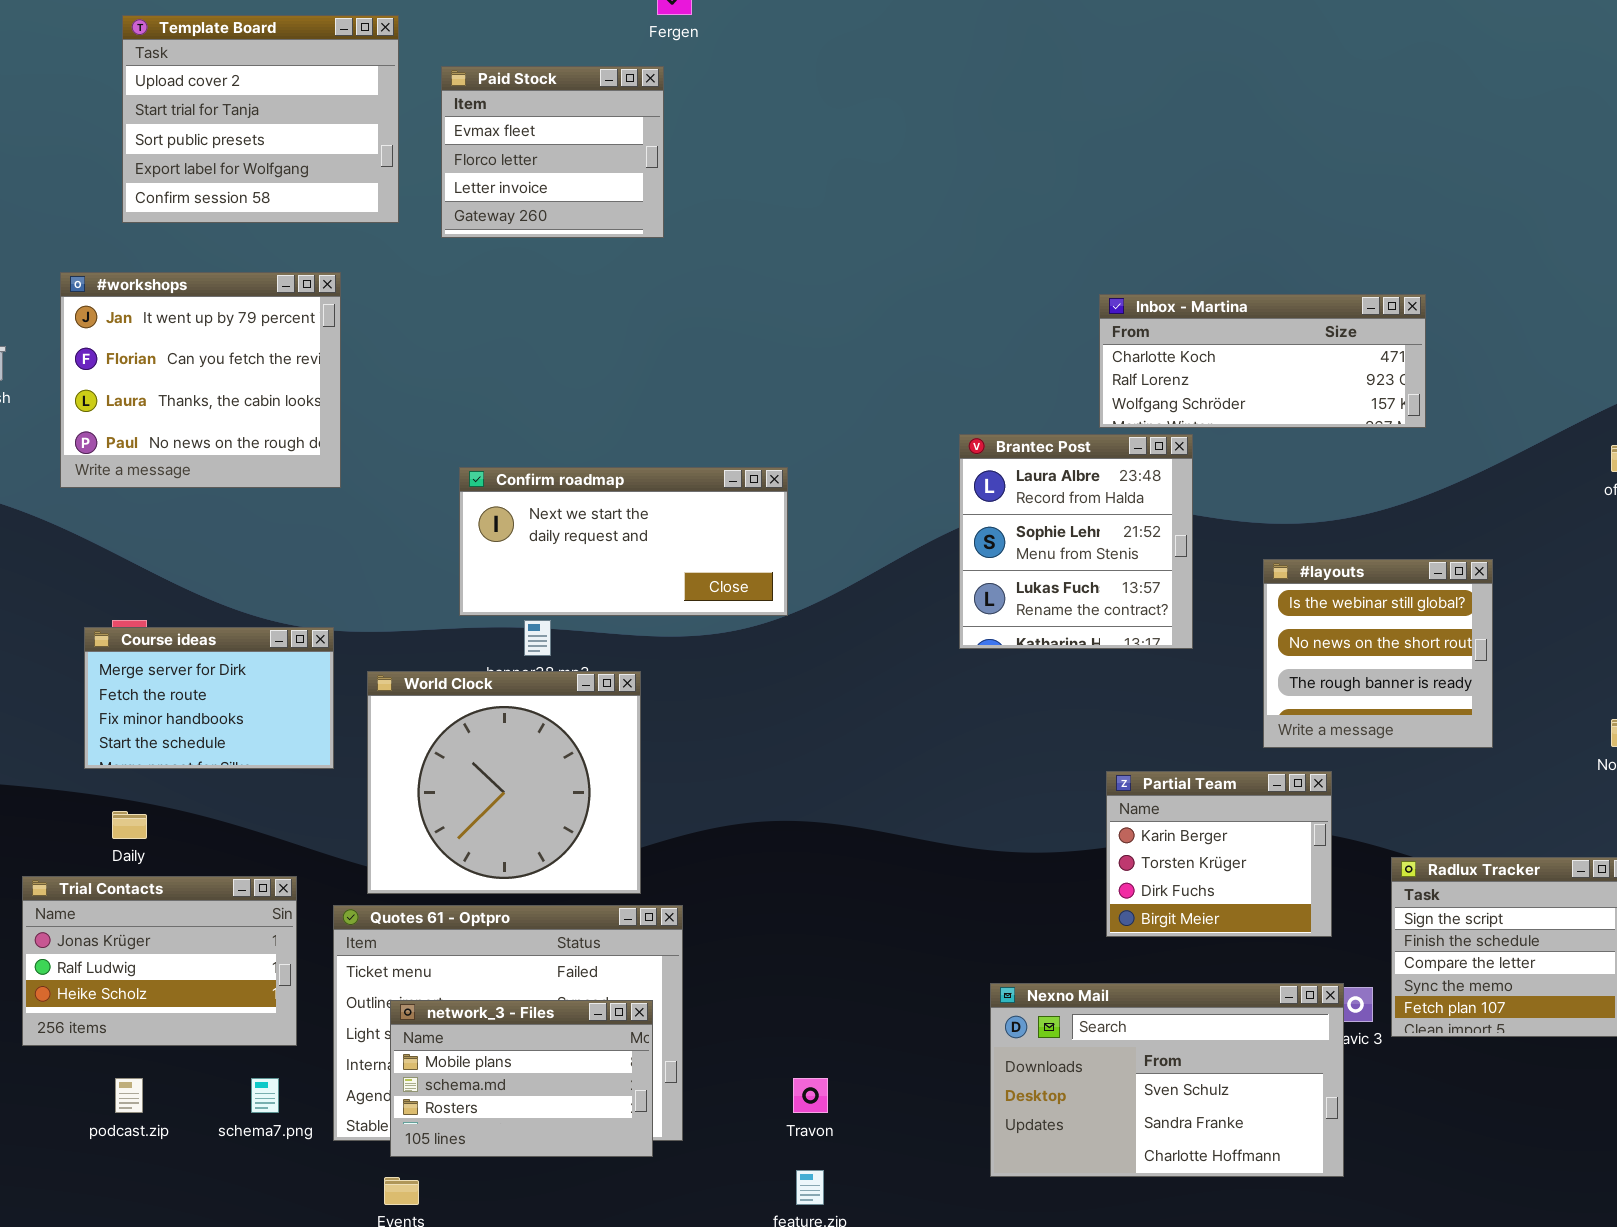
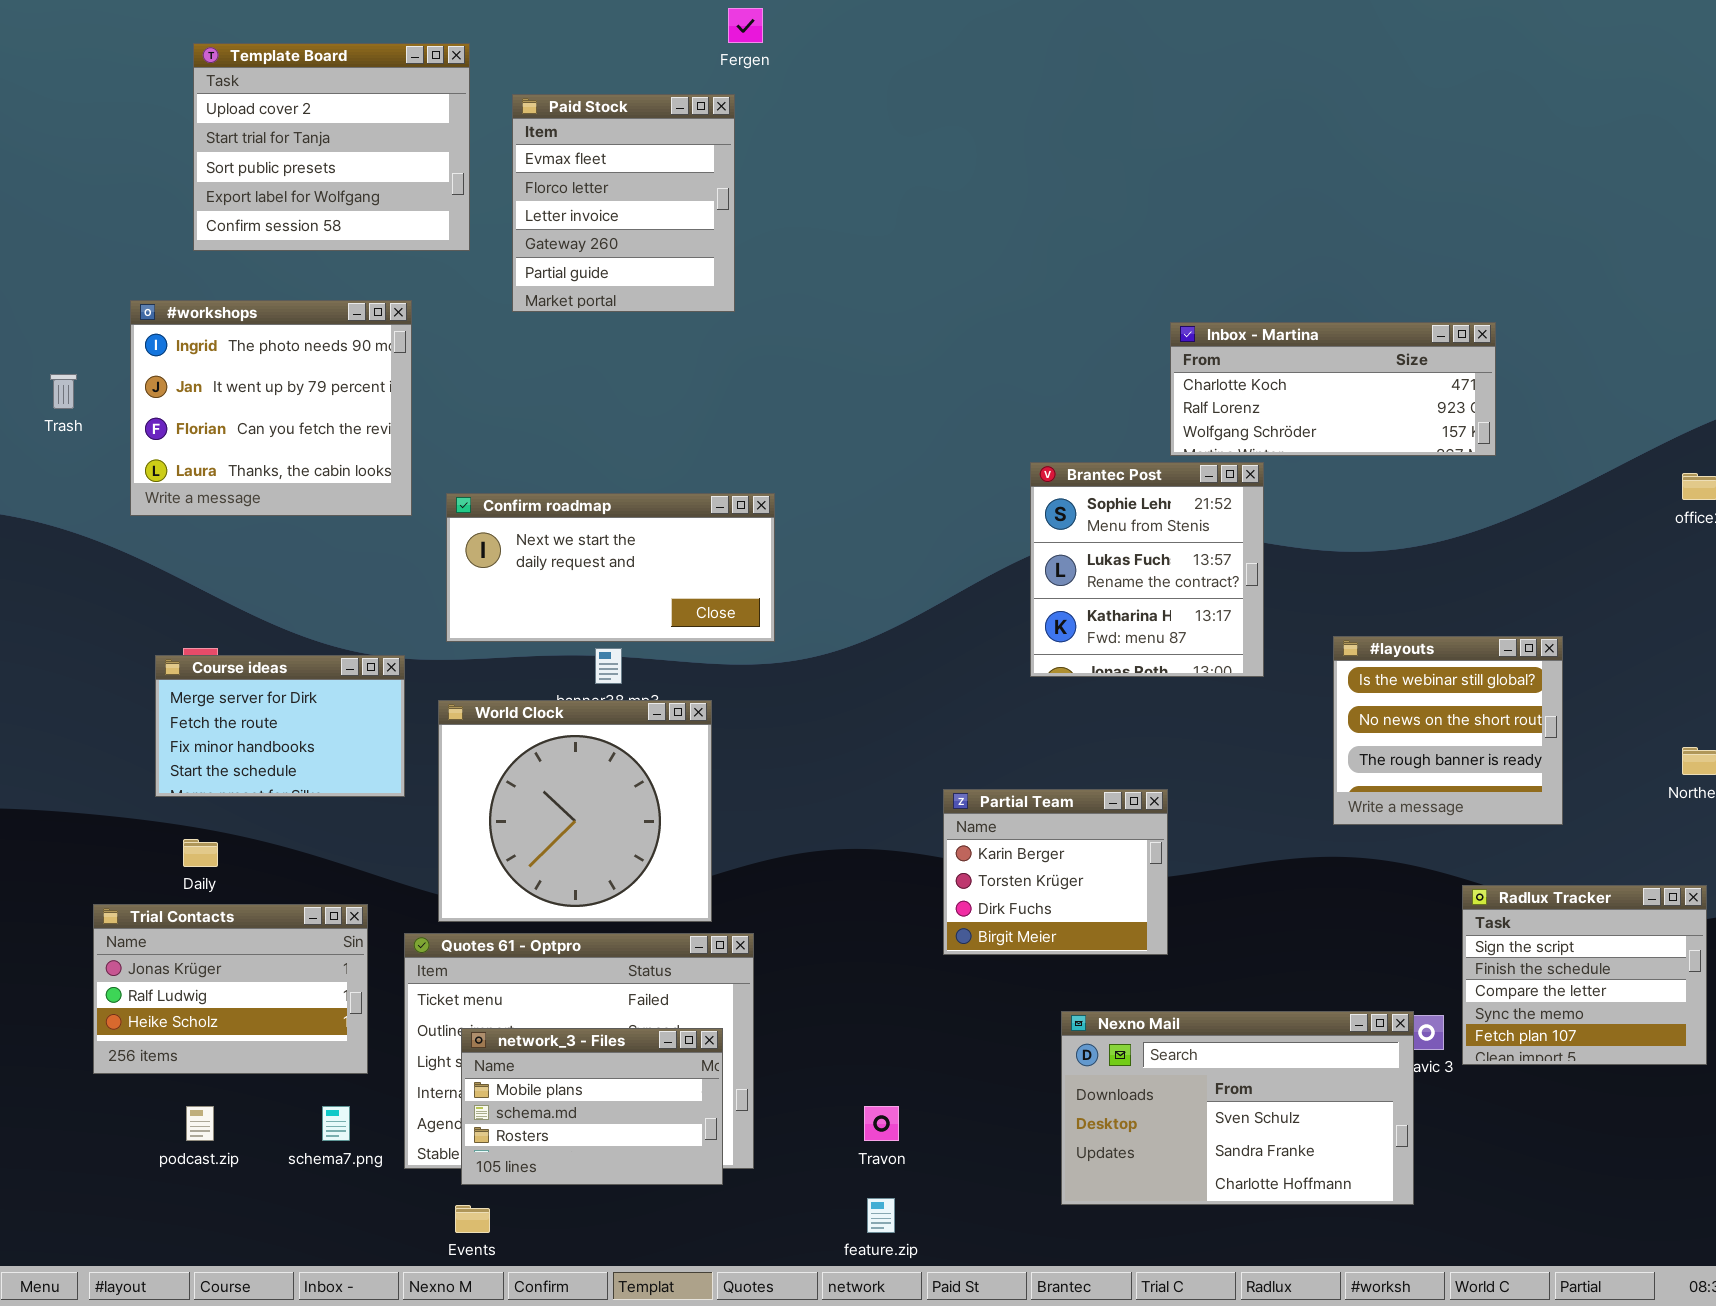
Paid Stock: [441,66,664,238] -> [512,94,735,312], resized
#workshops: [60,272,341,488] -> [130,300,412,516], scrolled up 1 row
Brantec Post: [959,434,1193,649] -> [1030,462,1264,677], scrolled down 1 row
Confirm roadmap: [459,467,788,616] -> [446,493,775,642], moved
#layouts: [1263,559,1493,748] -> [1333,636,1563,825], moved
Partial Team: [1106,771,1332,937] -> [943,789,1168,955], moved

